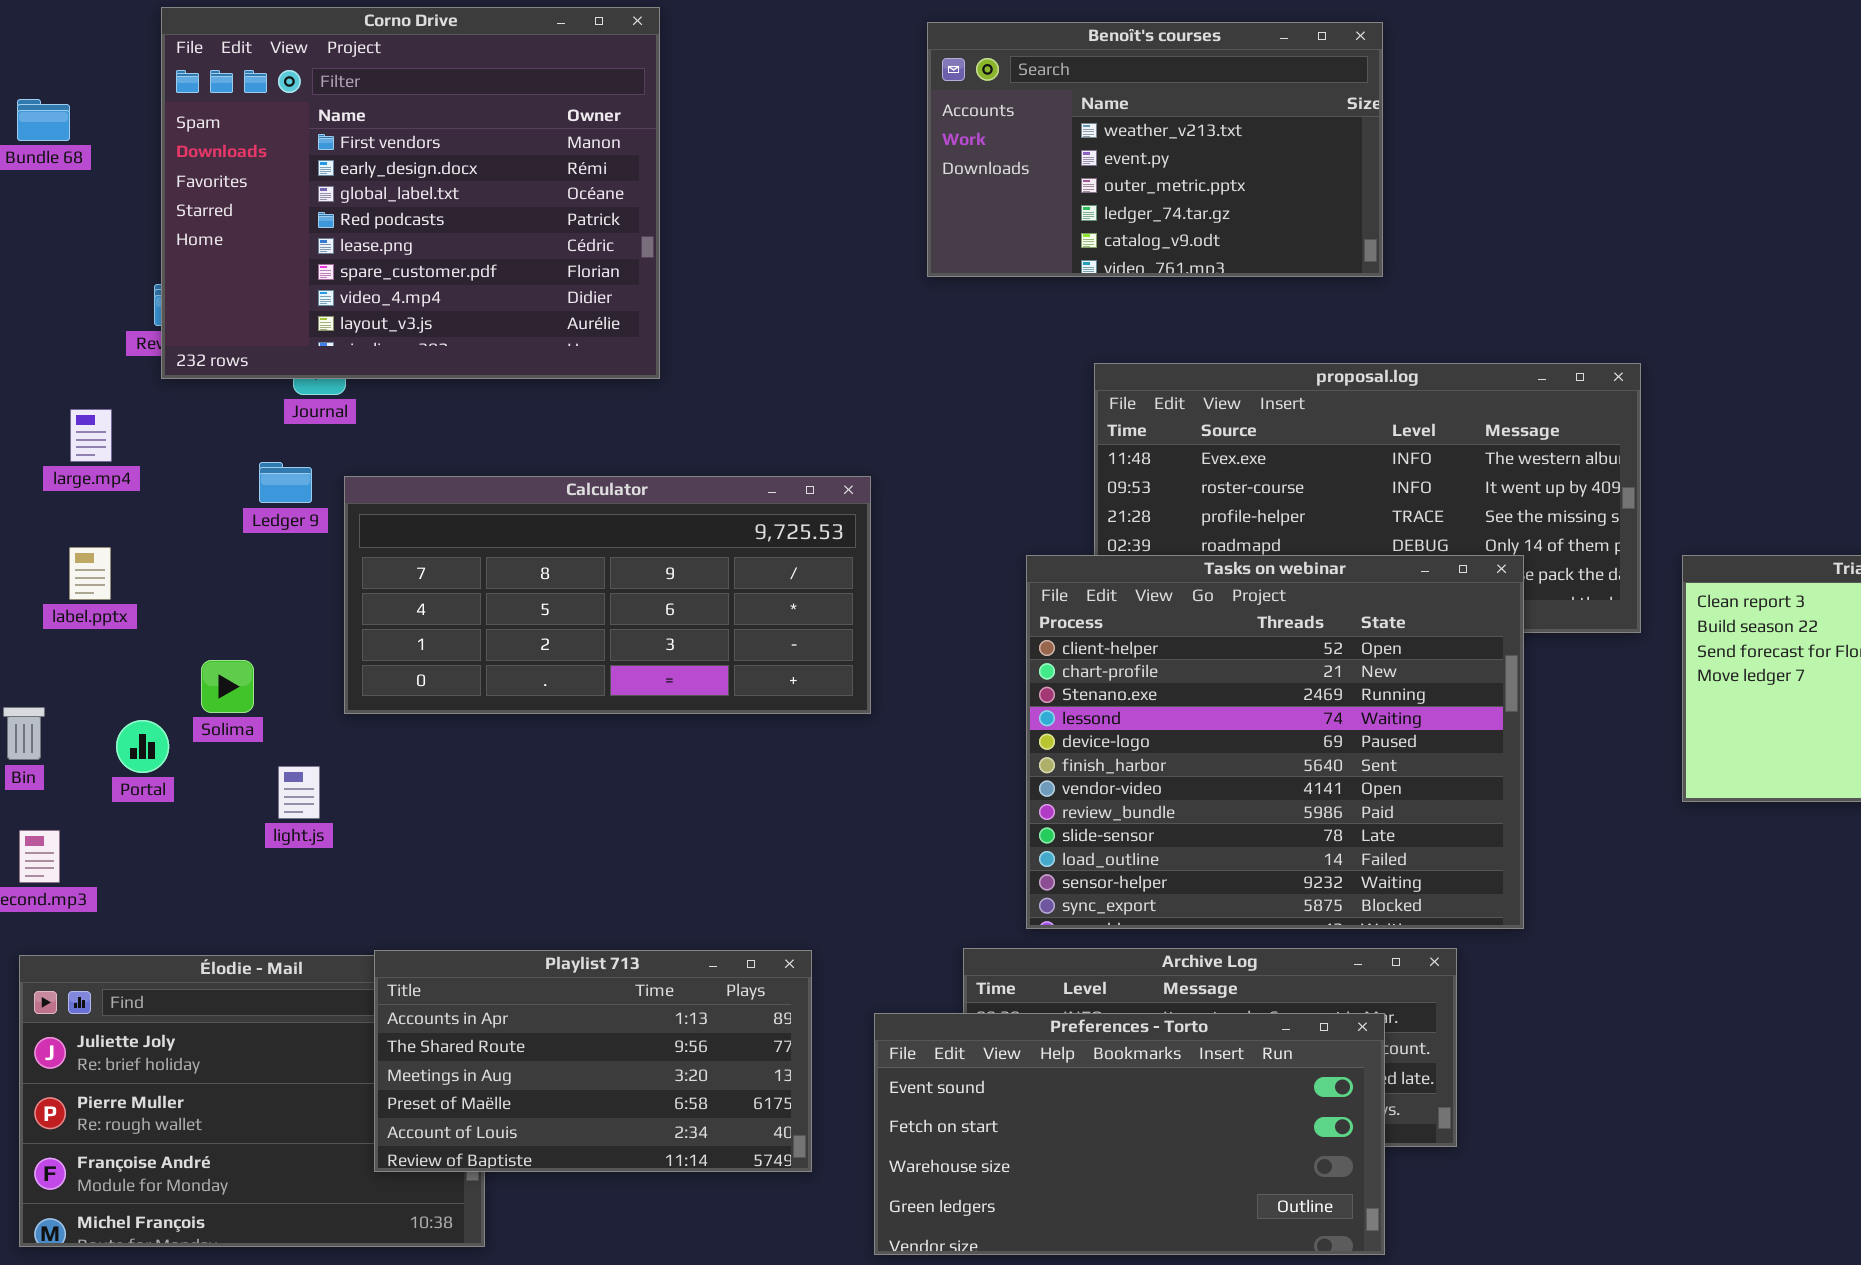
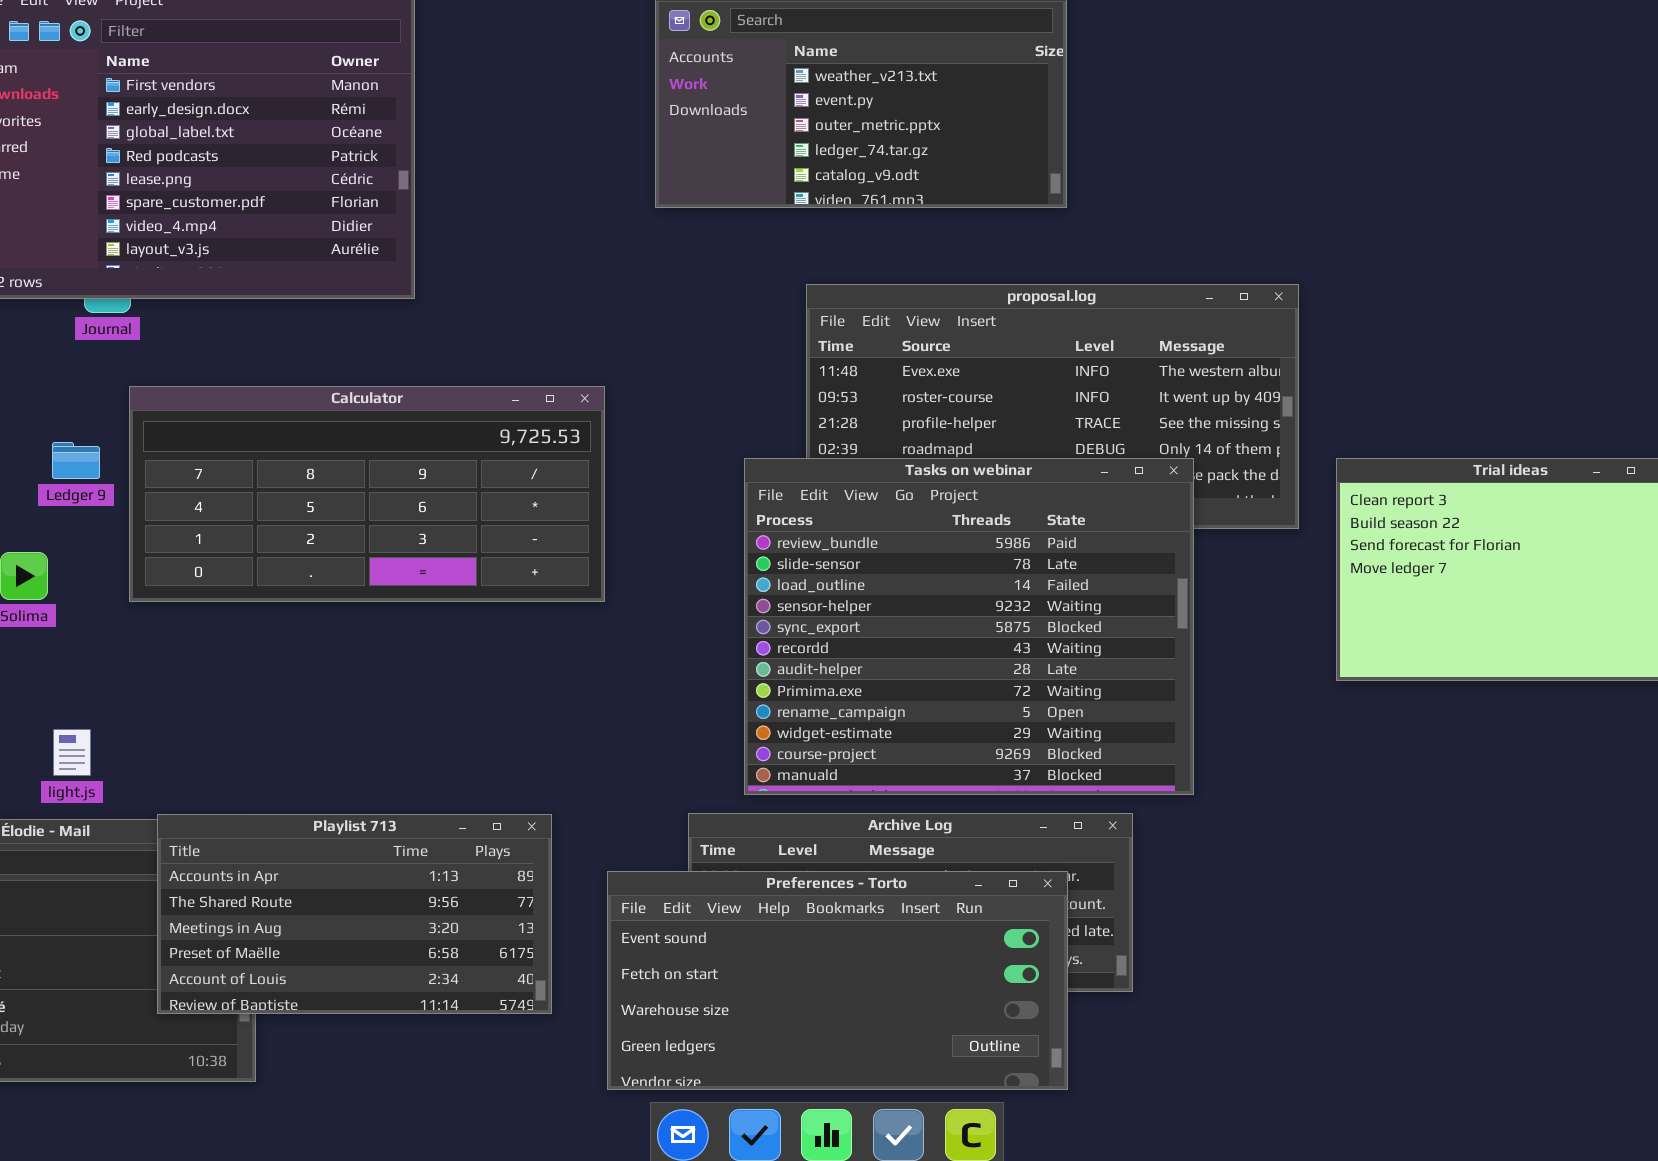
Ledger 9: [259,462,312,503] -> [52,442,100,479], moved
Tasks on webinar: [1026,555,1524,929] -> [744,458,1194,795], scrolled down 7 rows
light.js: [278,766,320,819] -> [53,729,91,776], moved

